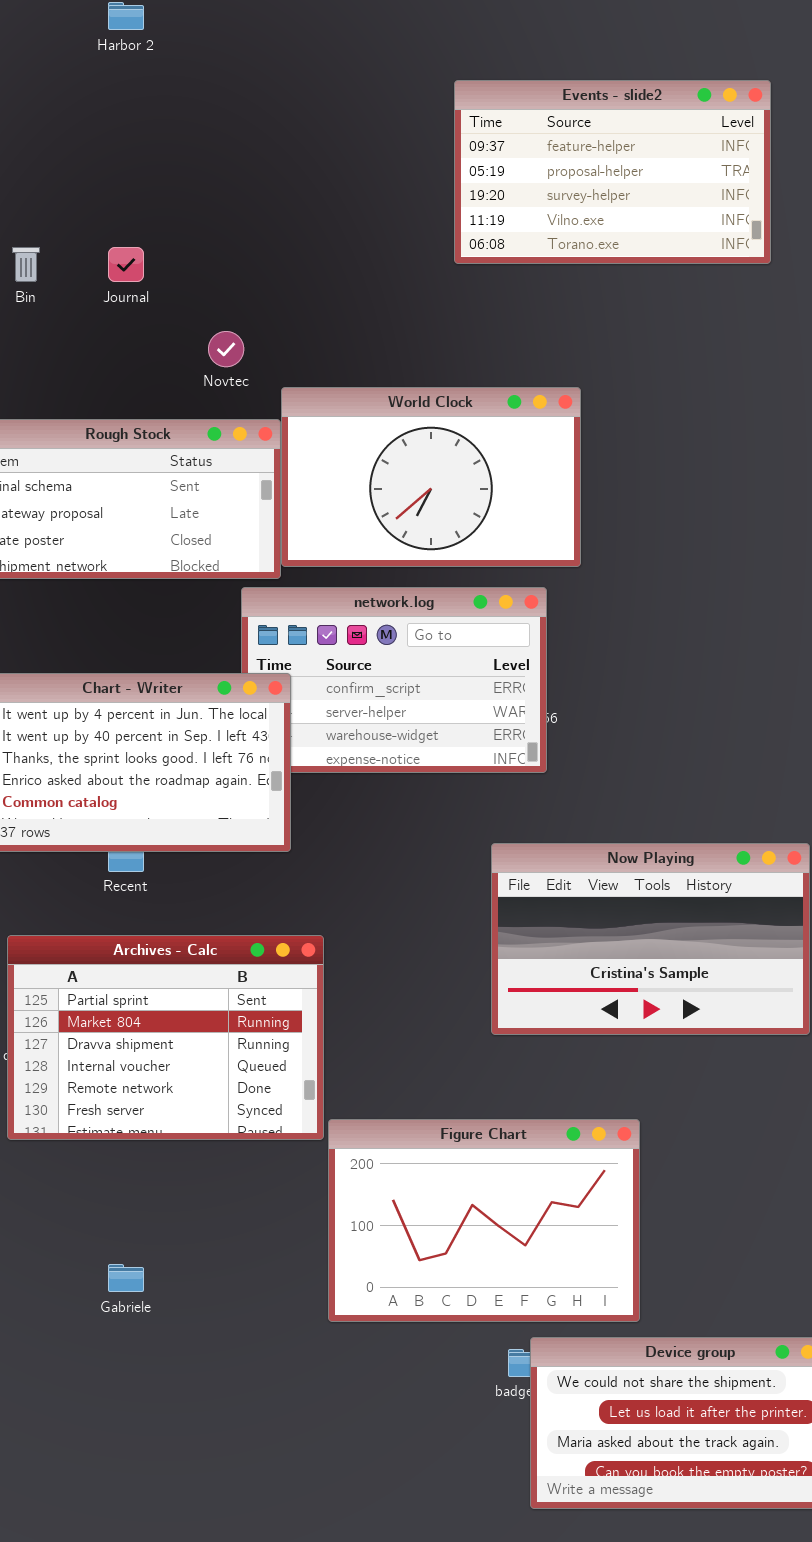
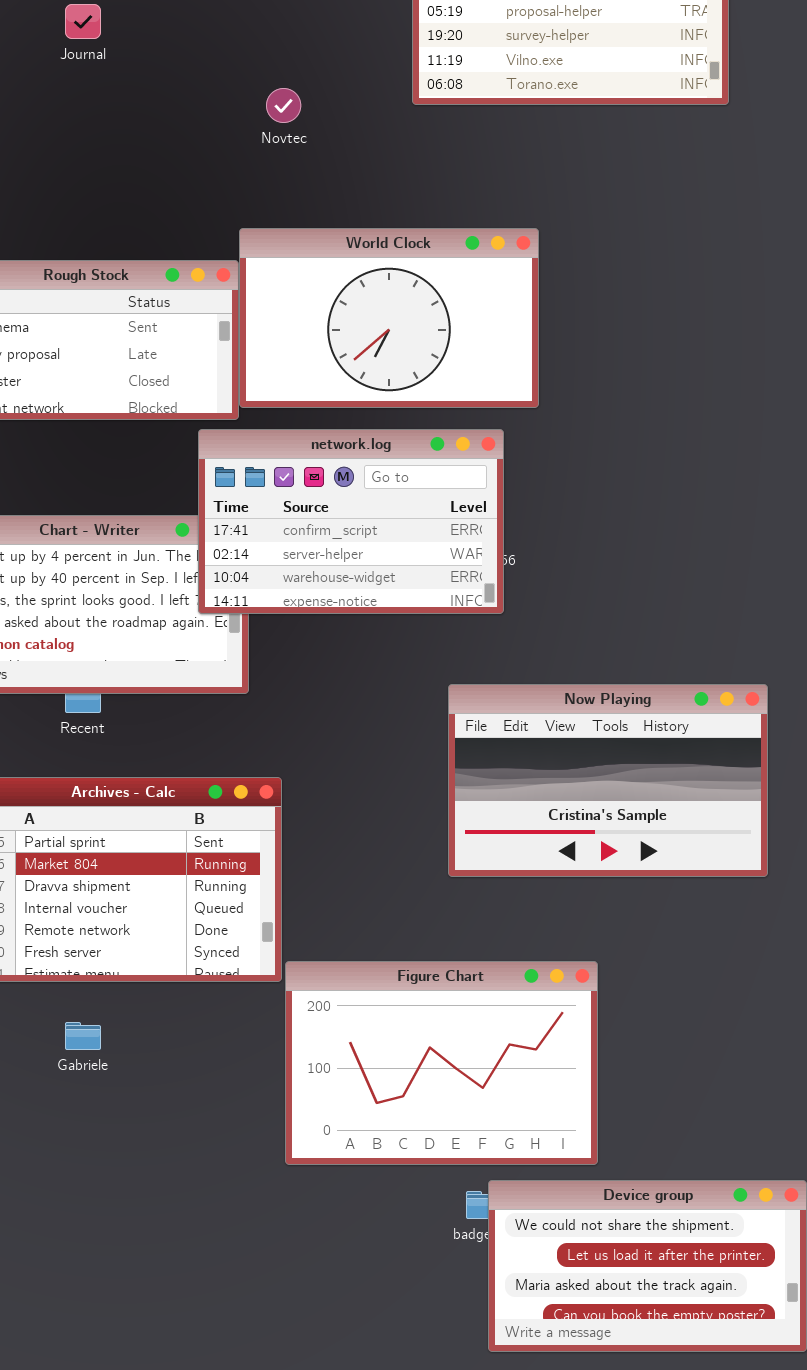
Journal: [108,247,144,282] -> [65,4,101,39], moved
Novtec: [208,331,244,367] -> [266,88,301,123], moved
network.log: [241,587,547,773] -> [198,429,504,614], raised
Gabriele: [108,1264,144,1292] -> [65,1022,101,1050], moved

